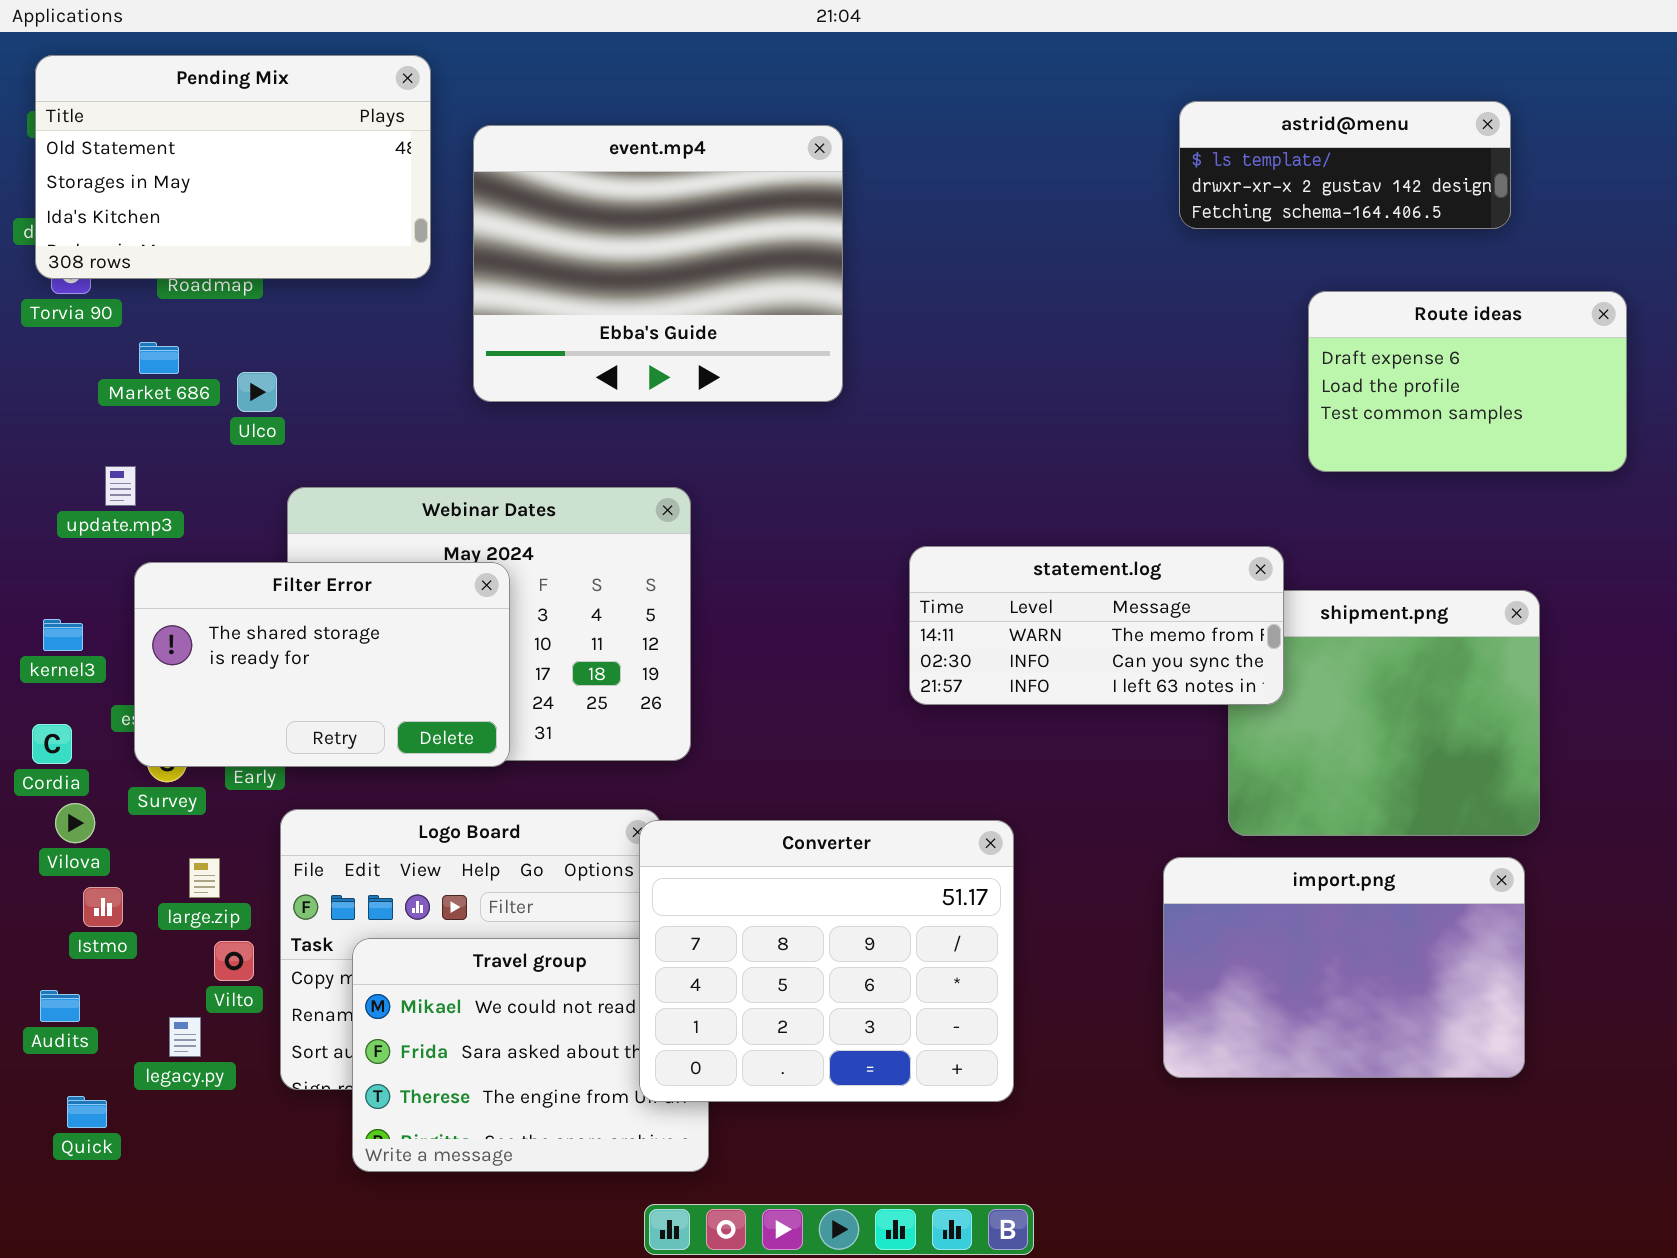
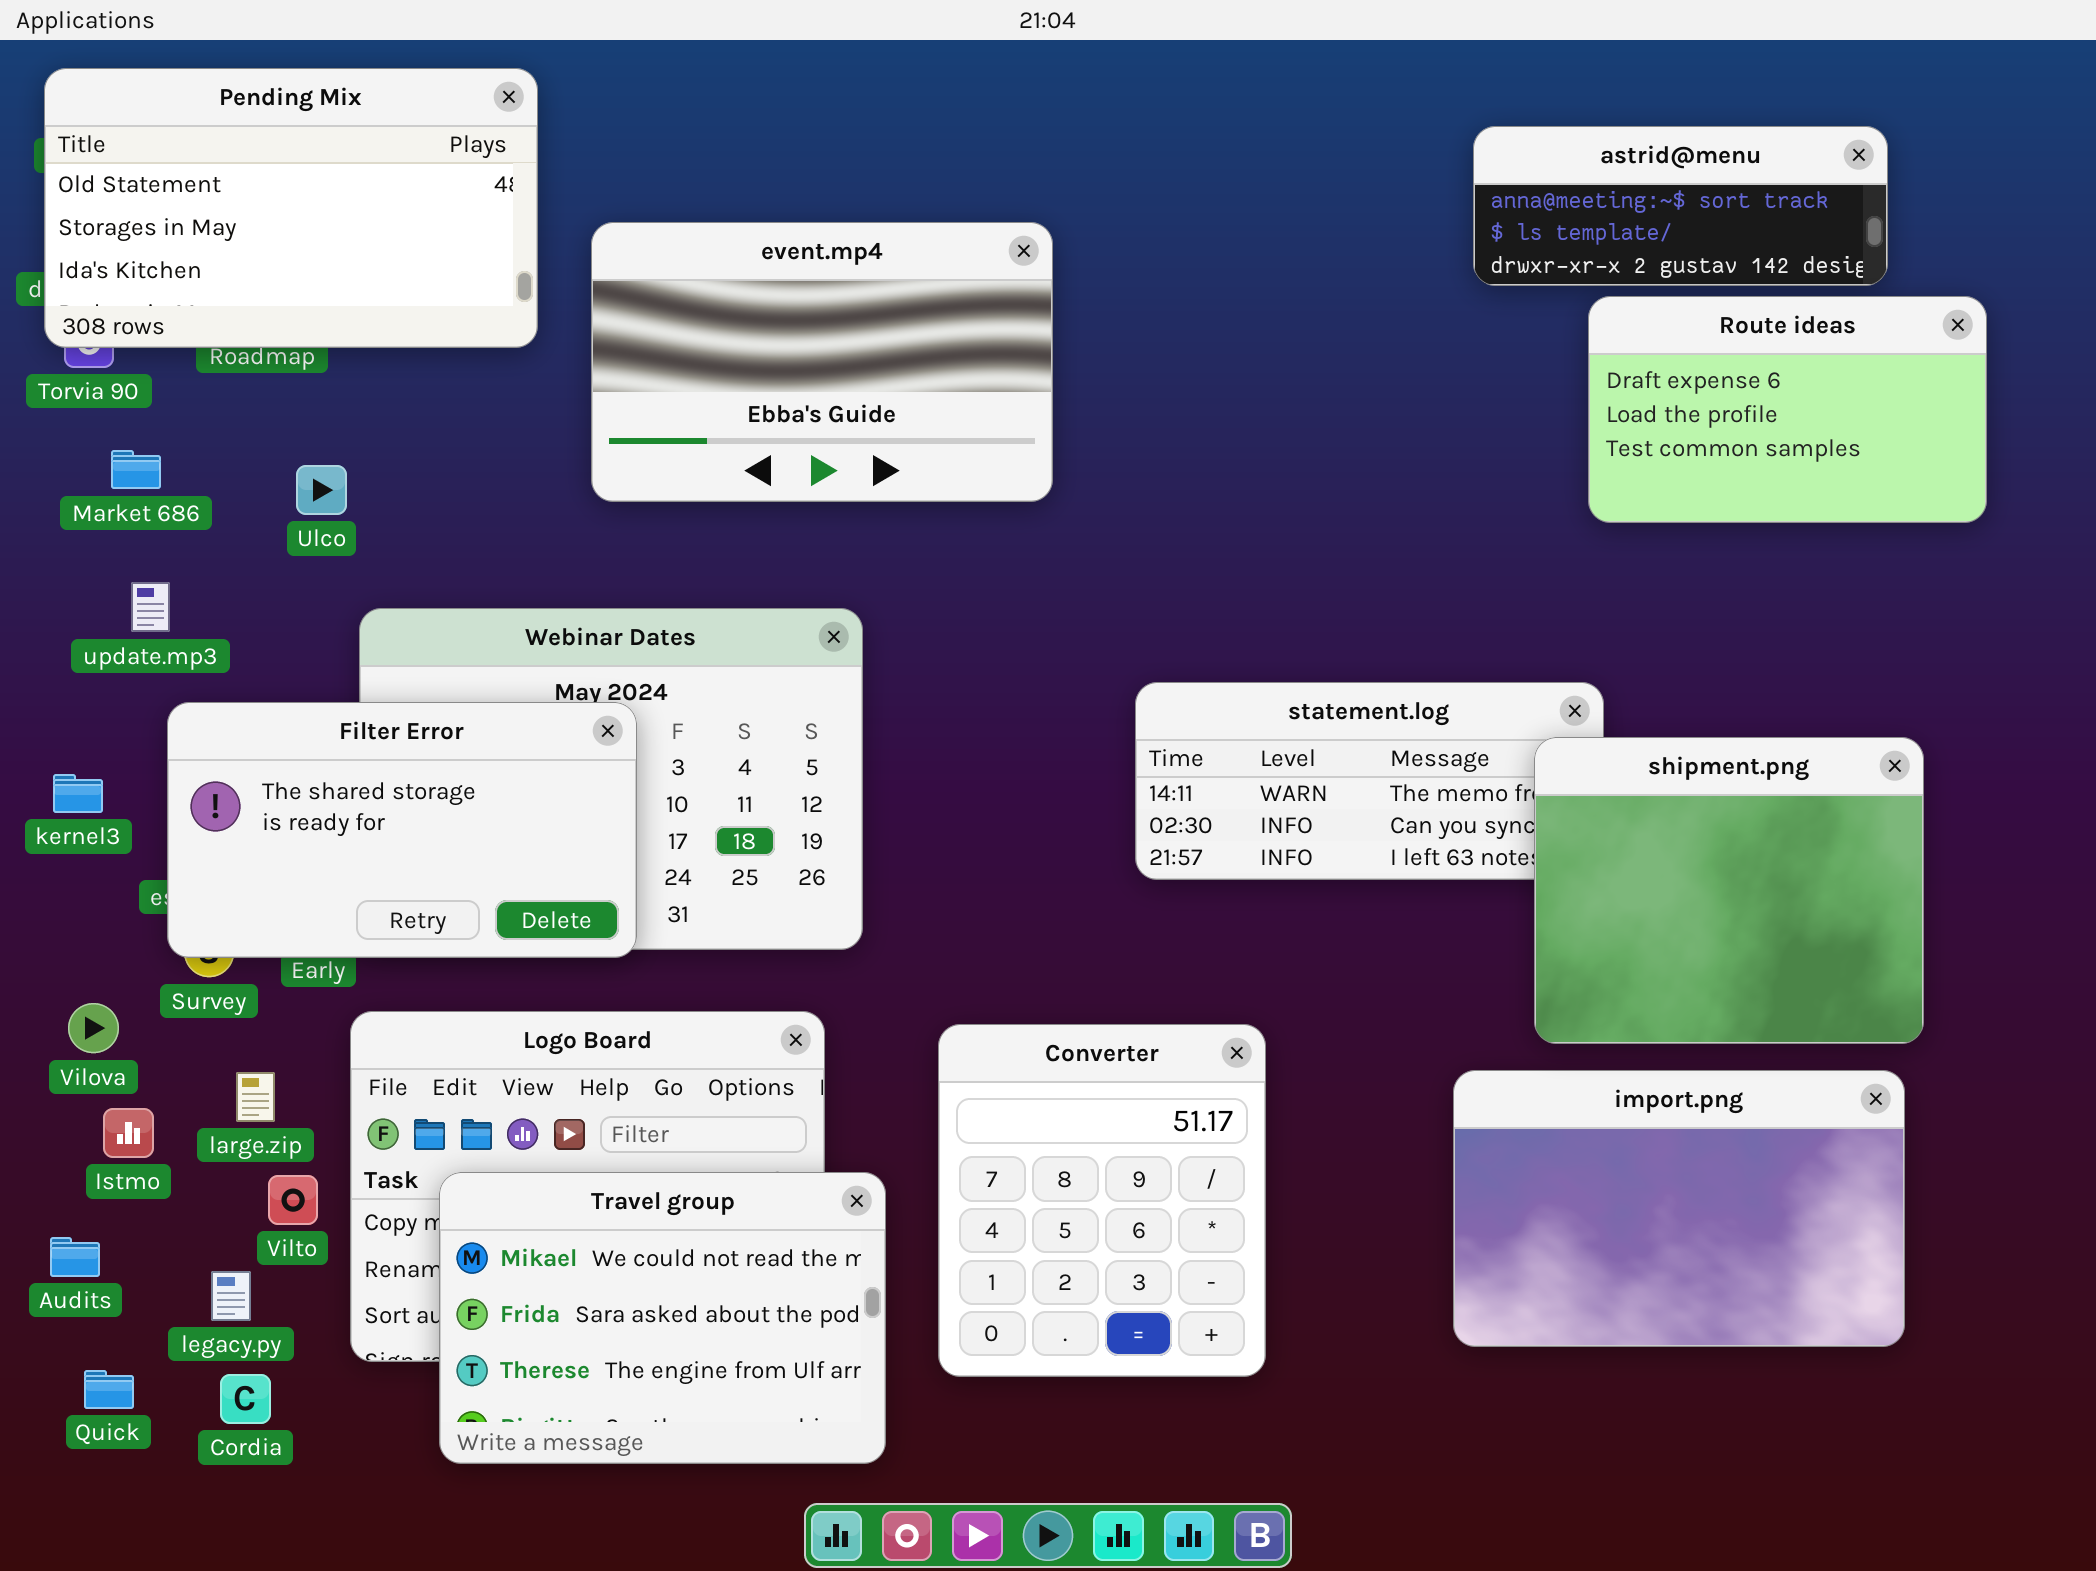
astrid@menu: [1179,101,1511,229] -> [1473,126,1888,286], scrolled up 1 row
event.mp4: [473,125,843,402] -> [591,222,1053,502], resized
Route ideas: [1308,291,1627,472] -> [1588,296,1987,523], moved
Market 686: [139,342,179,374] -> [111,450,161,489], moved
shipment.png: [1228,590,1540,836] -> [1534,737,1924,1044], raised
Cordia: [32,724,72,764] -> [220,1374,271,1424], moved
Converter: [639,820,1014,1102] -> [938,1024,1266,1377], resized

